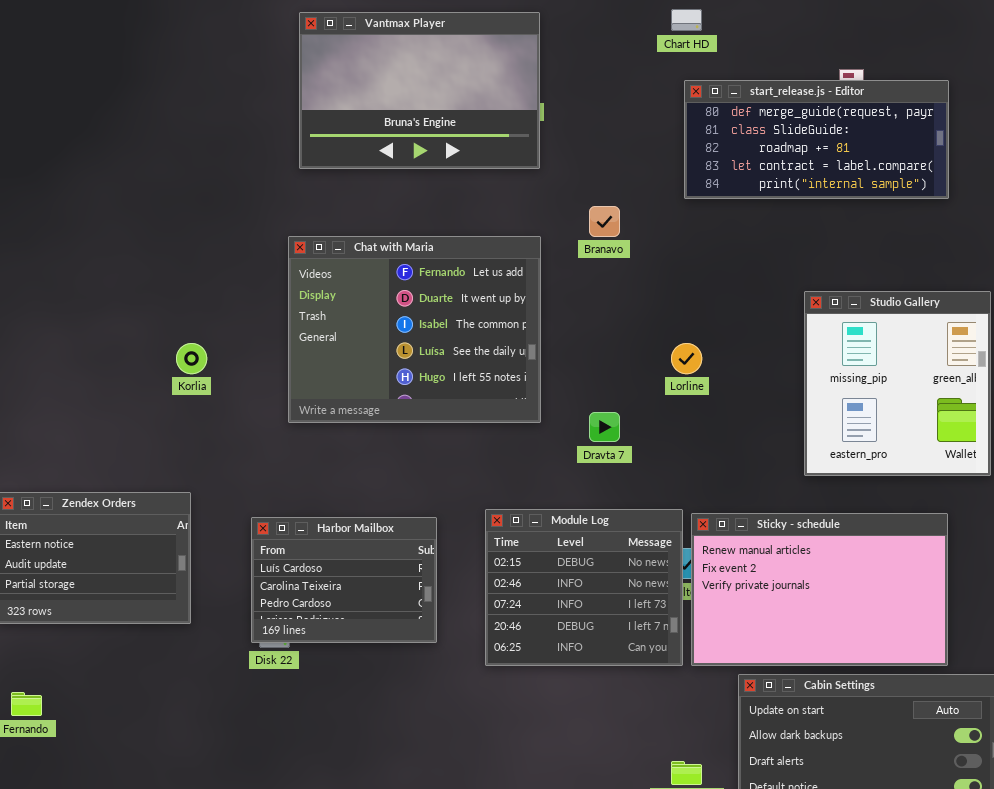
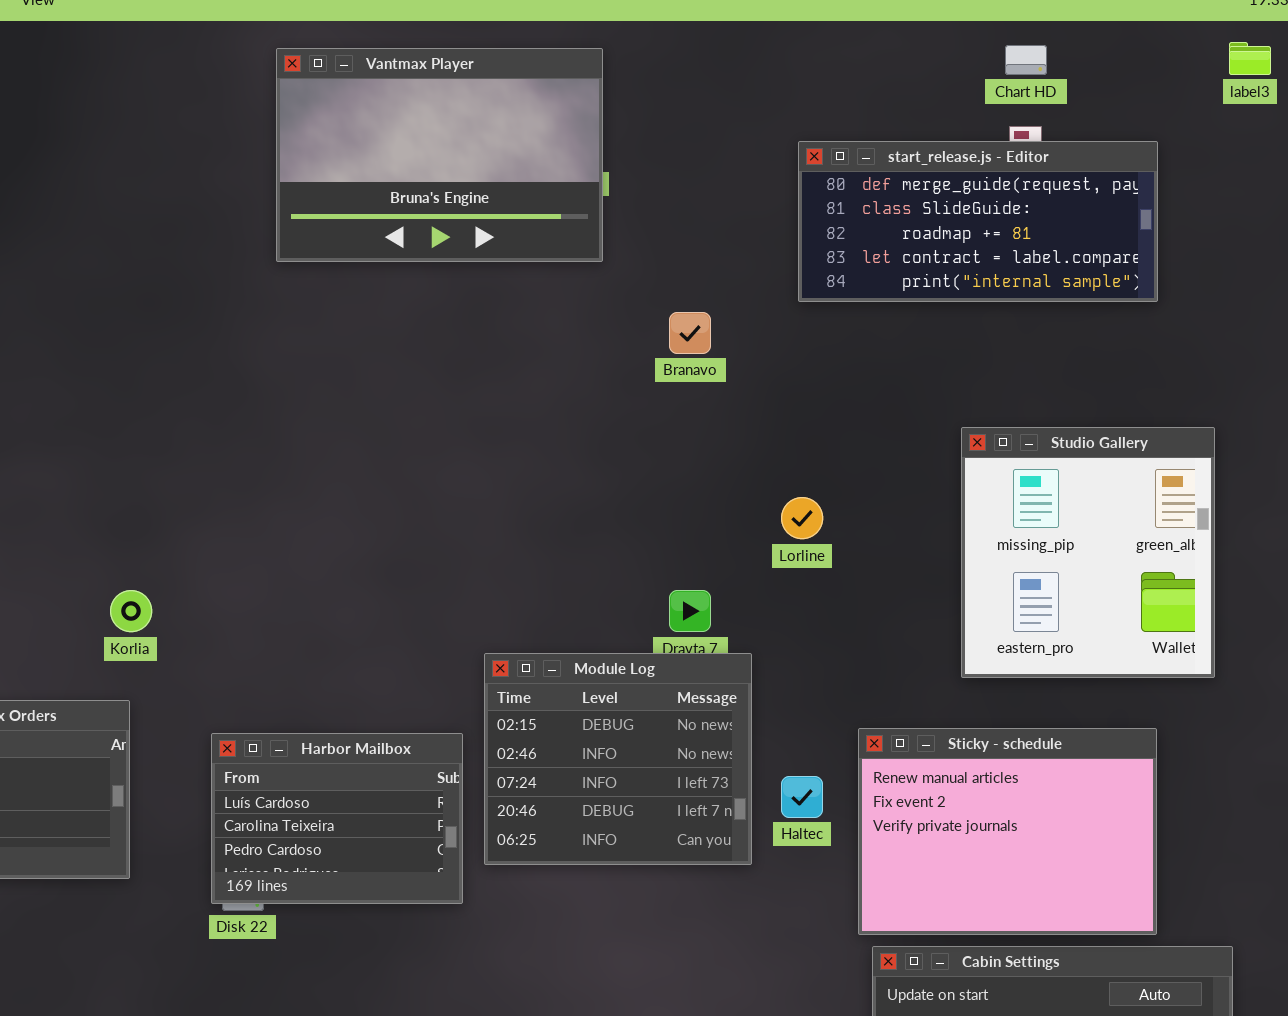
Chart HD: [671,9,702,31] -> [1005,45,1047,75], moved
Chat with Maria: [288,236,541,423] -> none, closed
Korlia: [176,343,207,374] -> [110,590,152,632], moved
Module Log: [485,509,683,666] -> [484,653,752,865], moved
Sticky - schedule: [691,513,948,666] -> [858,728,1157,935], resized

